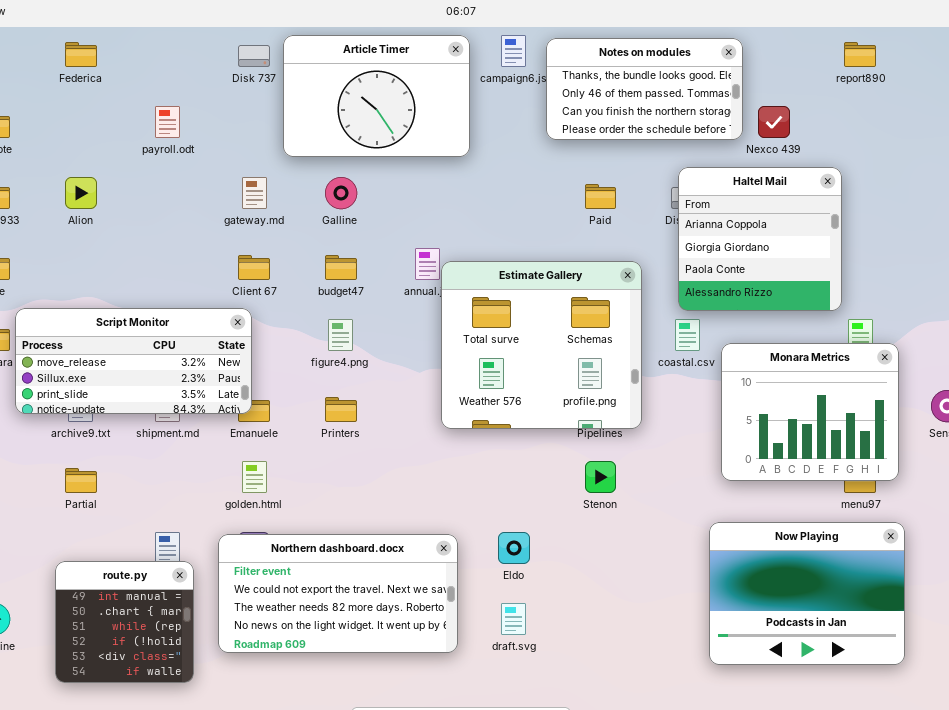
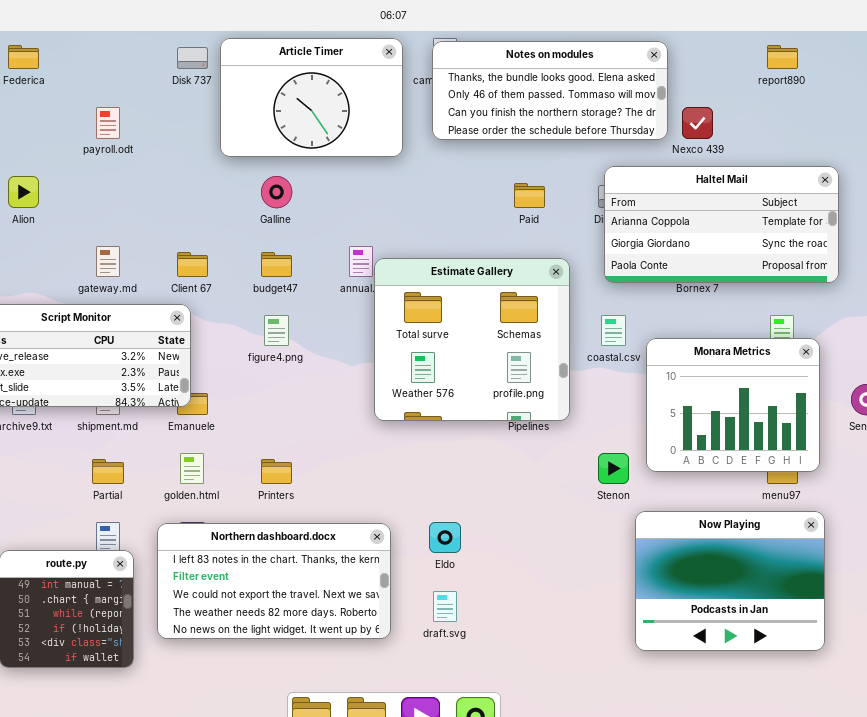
Notes on modules: [546,38,743,140] -> [432,41,668,140], resized
Haltel Mail: [678,167,842,311] -> [604,166,839,283], resized
gateway.md: [242,177,267,209] -> [96,246,120,277], moved
Printers: [325,397,357,422] -> [261,459,292,484], moved
Stenon: [585,461,616,493] -> [598,453,629,484], moved
Partial: [65,468,97,493] -> [92,459,124,484], moved
Northern dashboard.docx: [218,534,458,653] -> [157,523,391,639], scrolled up 1 row

